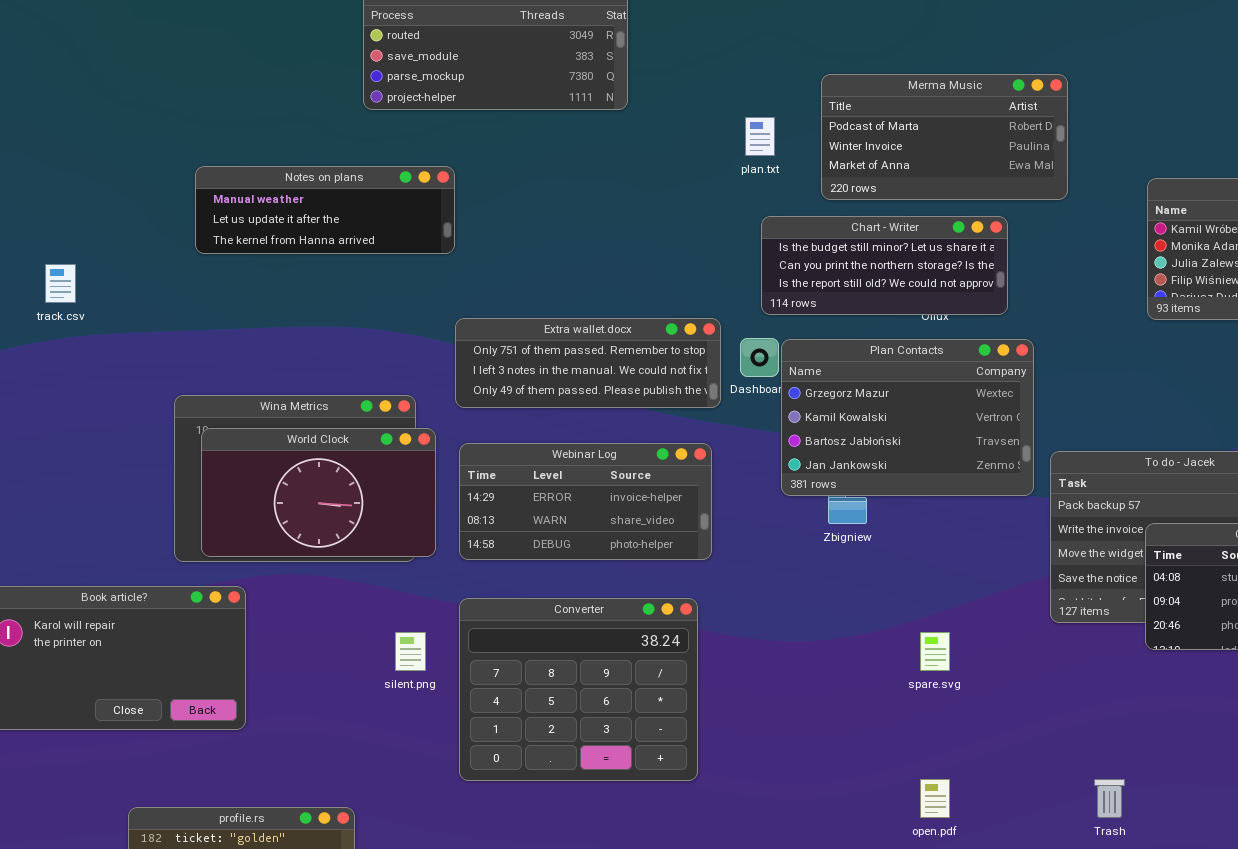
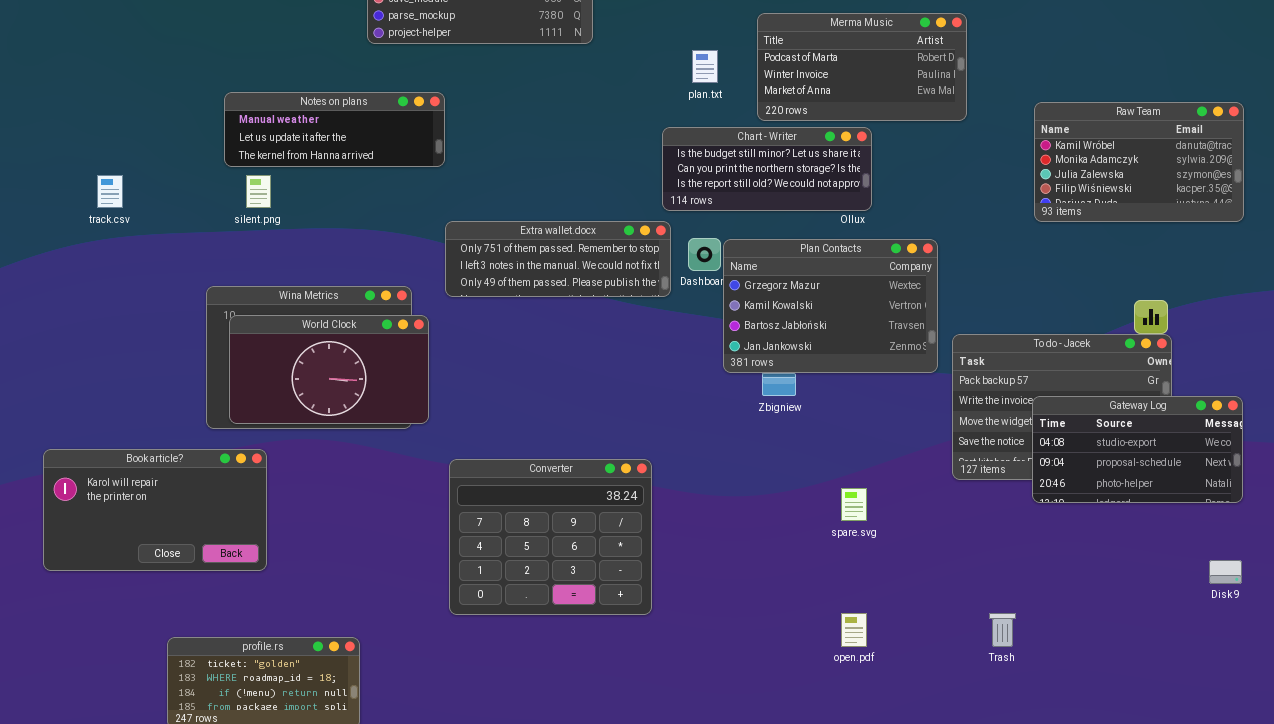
Chart - Writer: [761,216,1008,315] -> [662,127,872,211], moved
Webinar Log: [459,443,712,560] -> none, closed
silent.png: [395,632,426,671] -> [246,175,271,208], moved

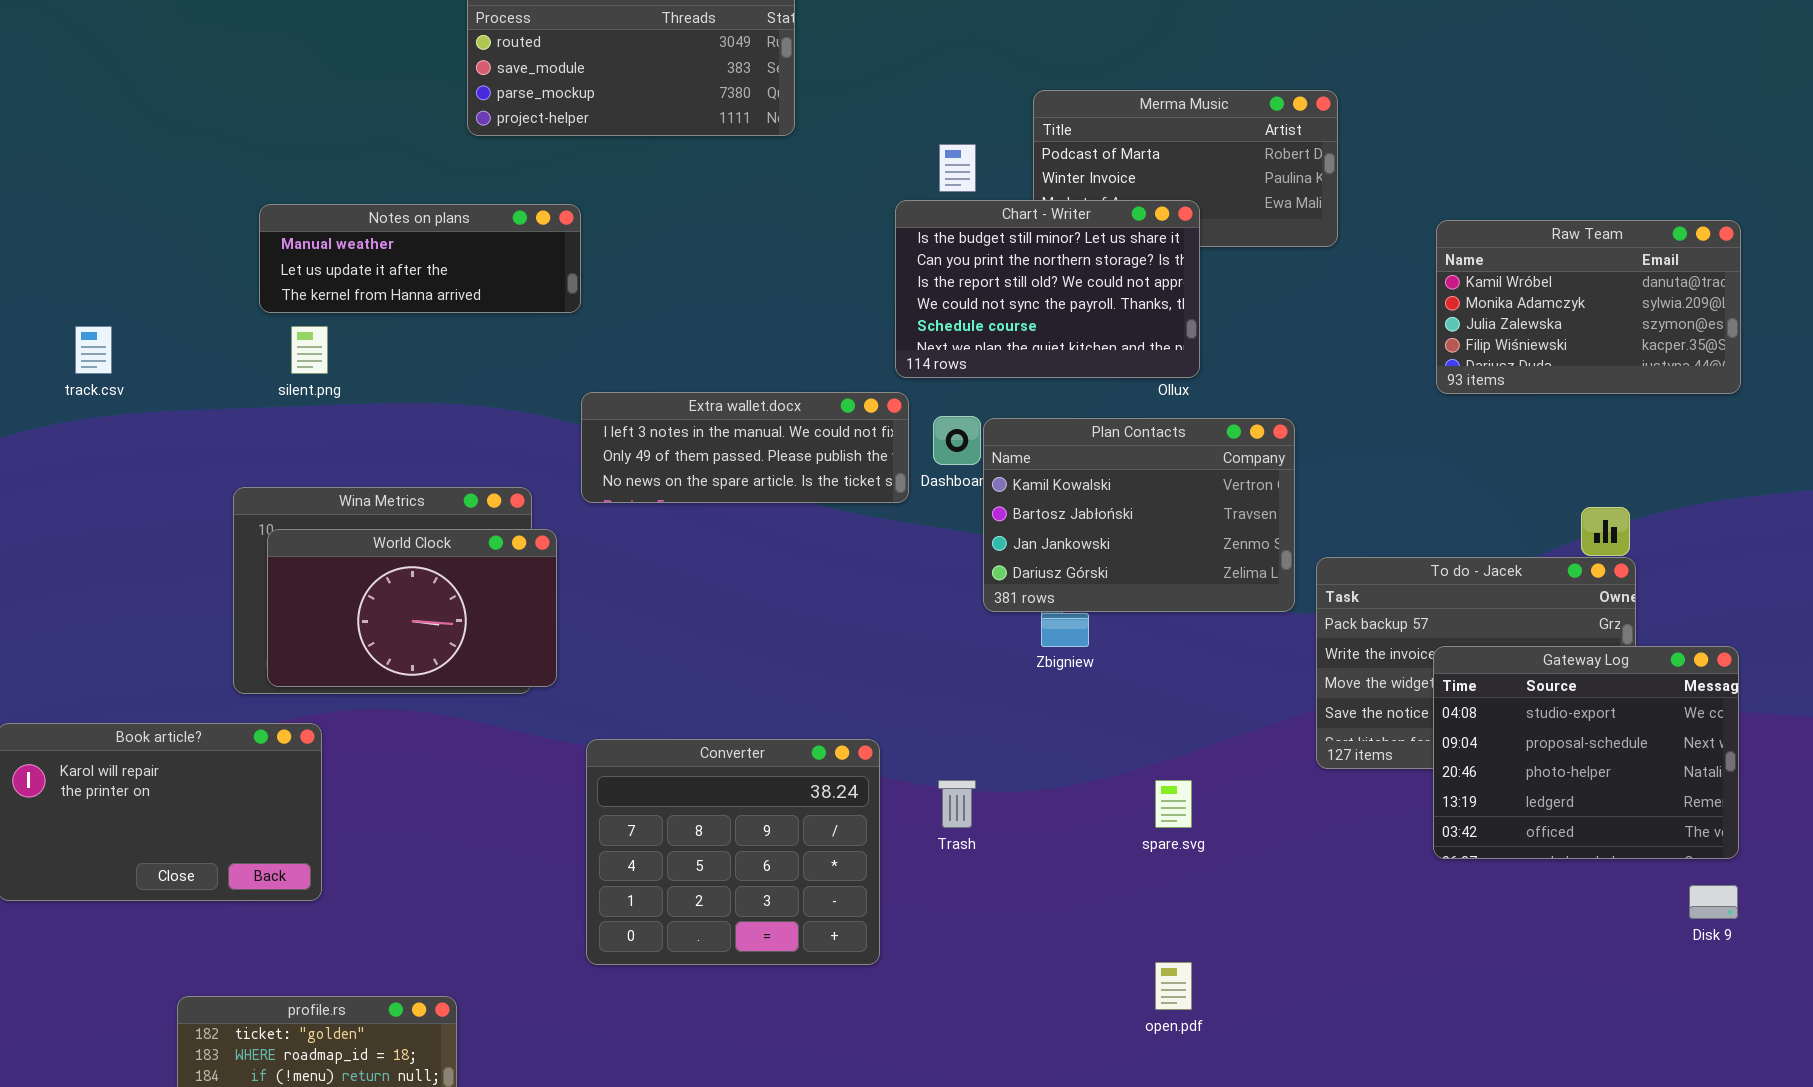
Chart - Writer: [662,127,872,211] -> [895,200,1200,378], resized
Extra wallet.docx: [445,221,671,297] -> [581,392,909,503], scrolled down 1 row
Plan Contacts: [723,239,938,373] -> [983,418,1295,612], scrolled down 1 row
Gateway Log: [1032,396,1243,503] -> [1433,646,1739,859], resized
Trash: [989,613,1016,647] -> [938,780,976,828], moved

